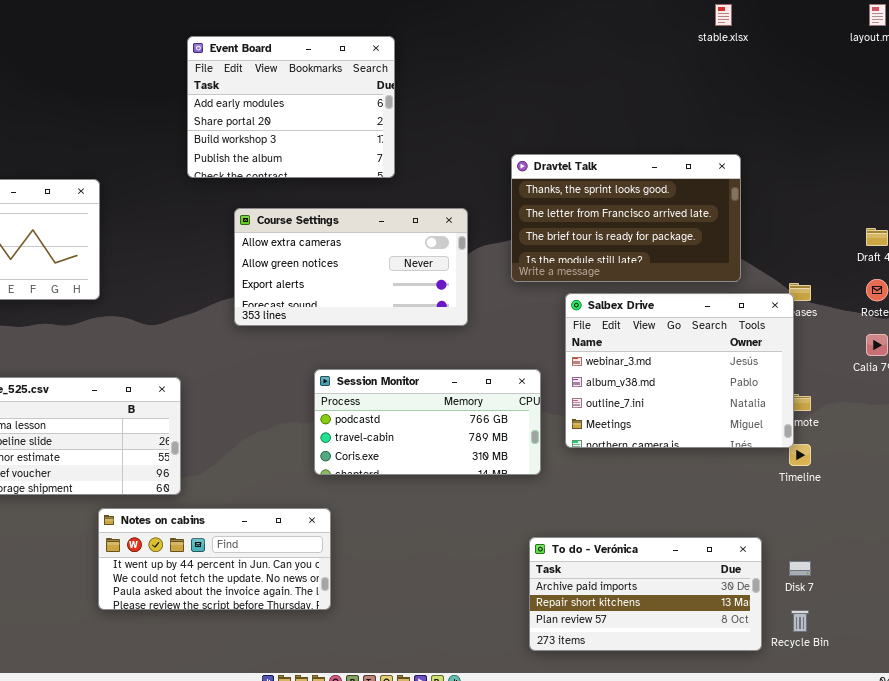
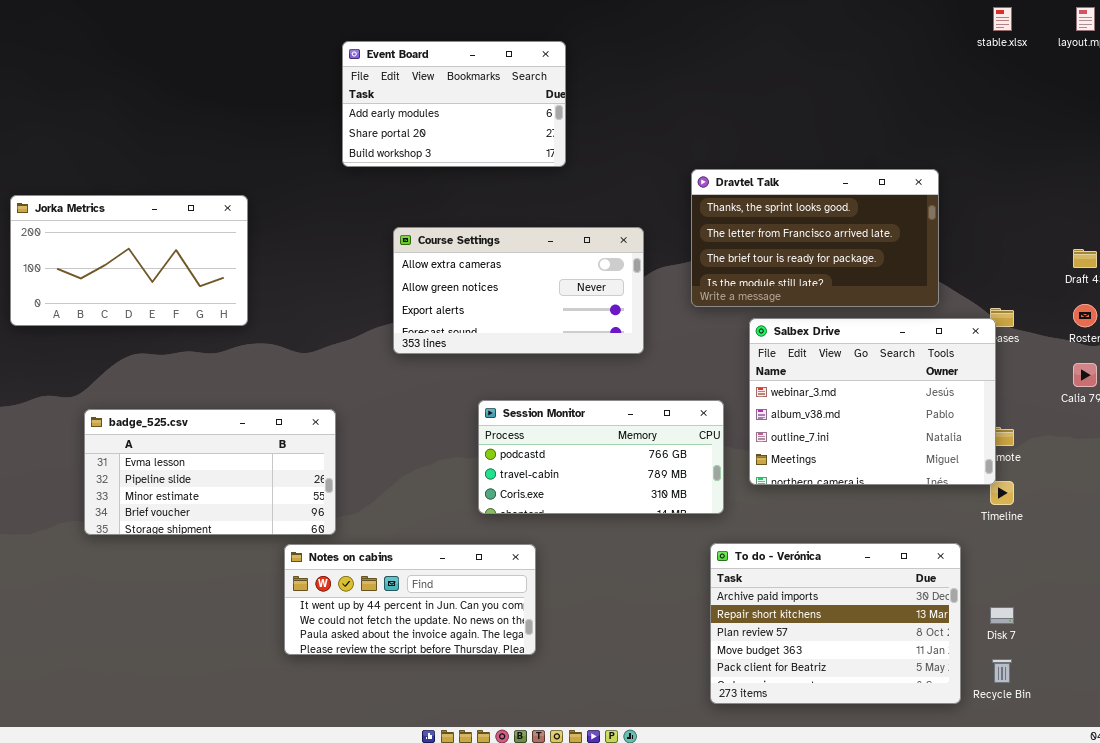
stable.xlsx: [715,4,732,26] -> [993,7,1012,31], moved
Event Board: [187,36,395,178] -> [342,41,566,167], resized
Notes on cabins: [98,508,331,610] -> [284,544,536,655], moved
To do - Verónica: [529,537,762,651] -> [710,543,961,704], resized

